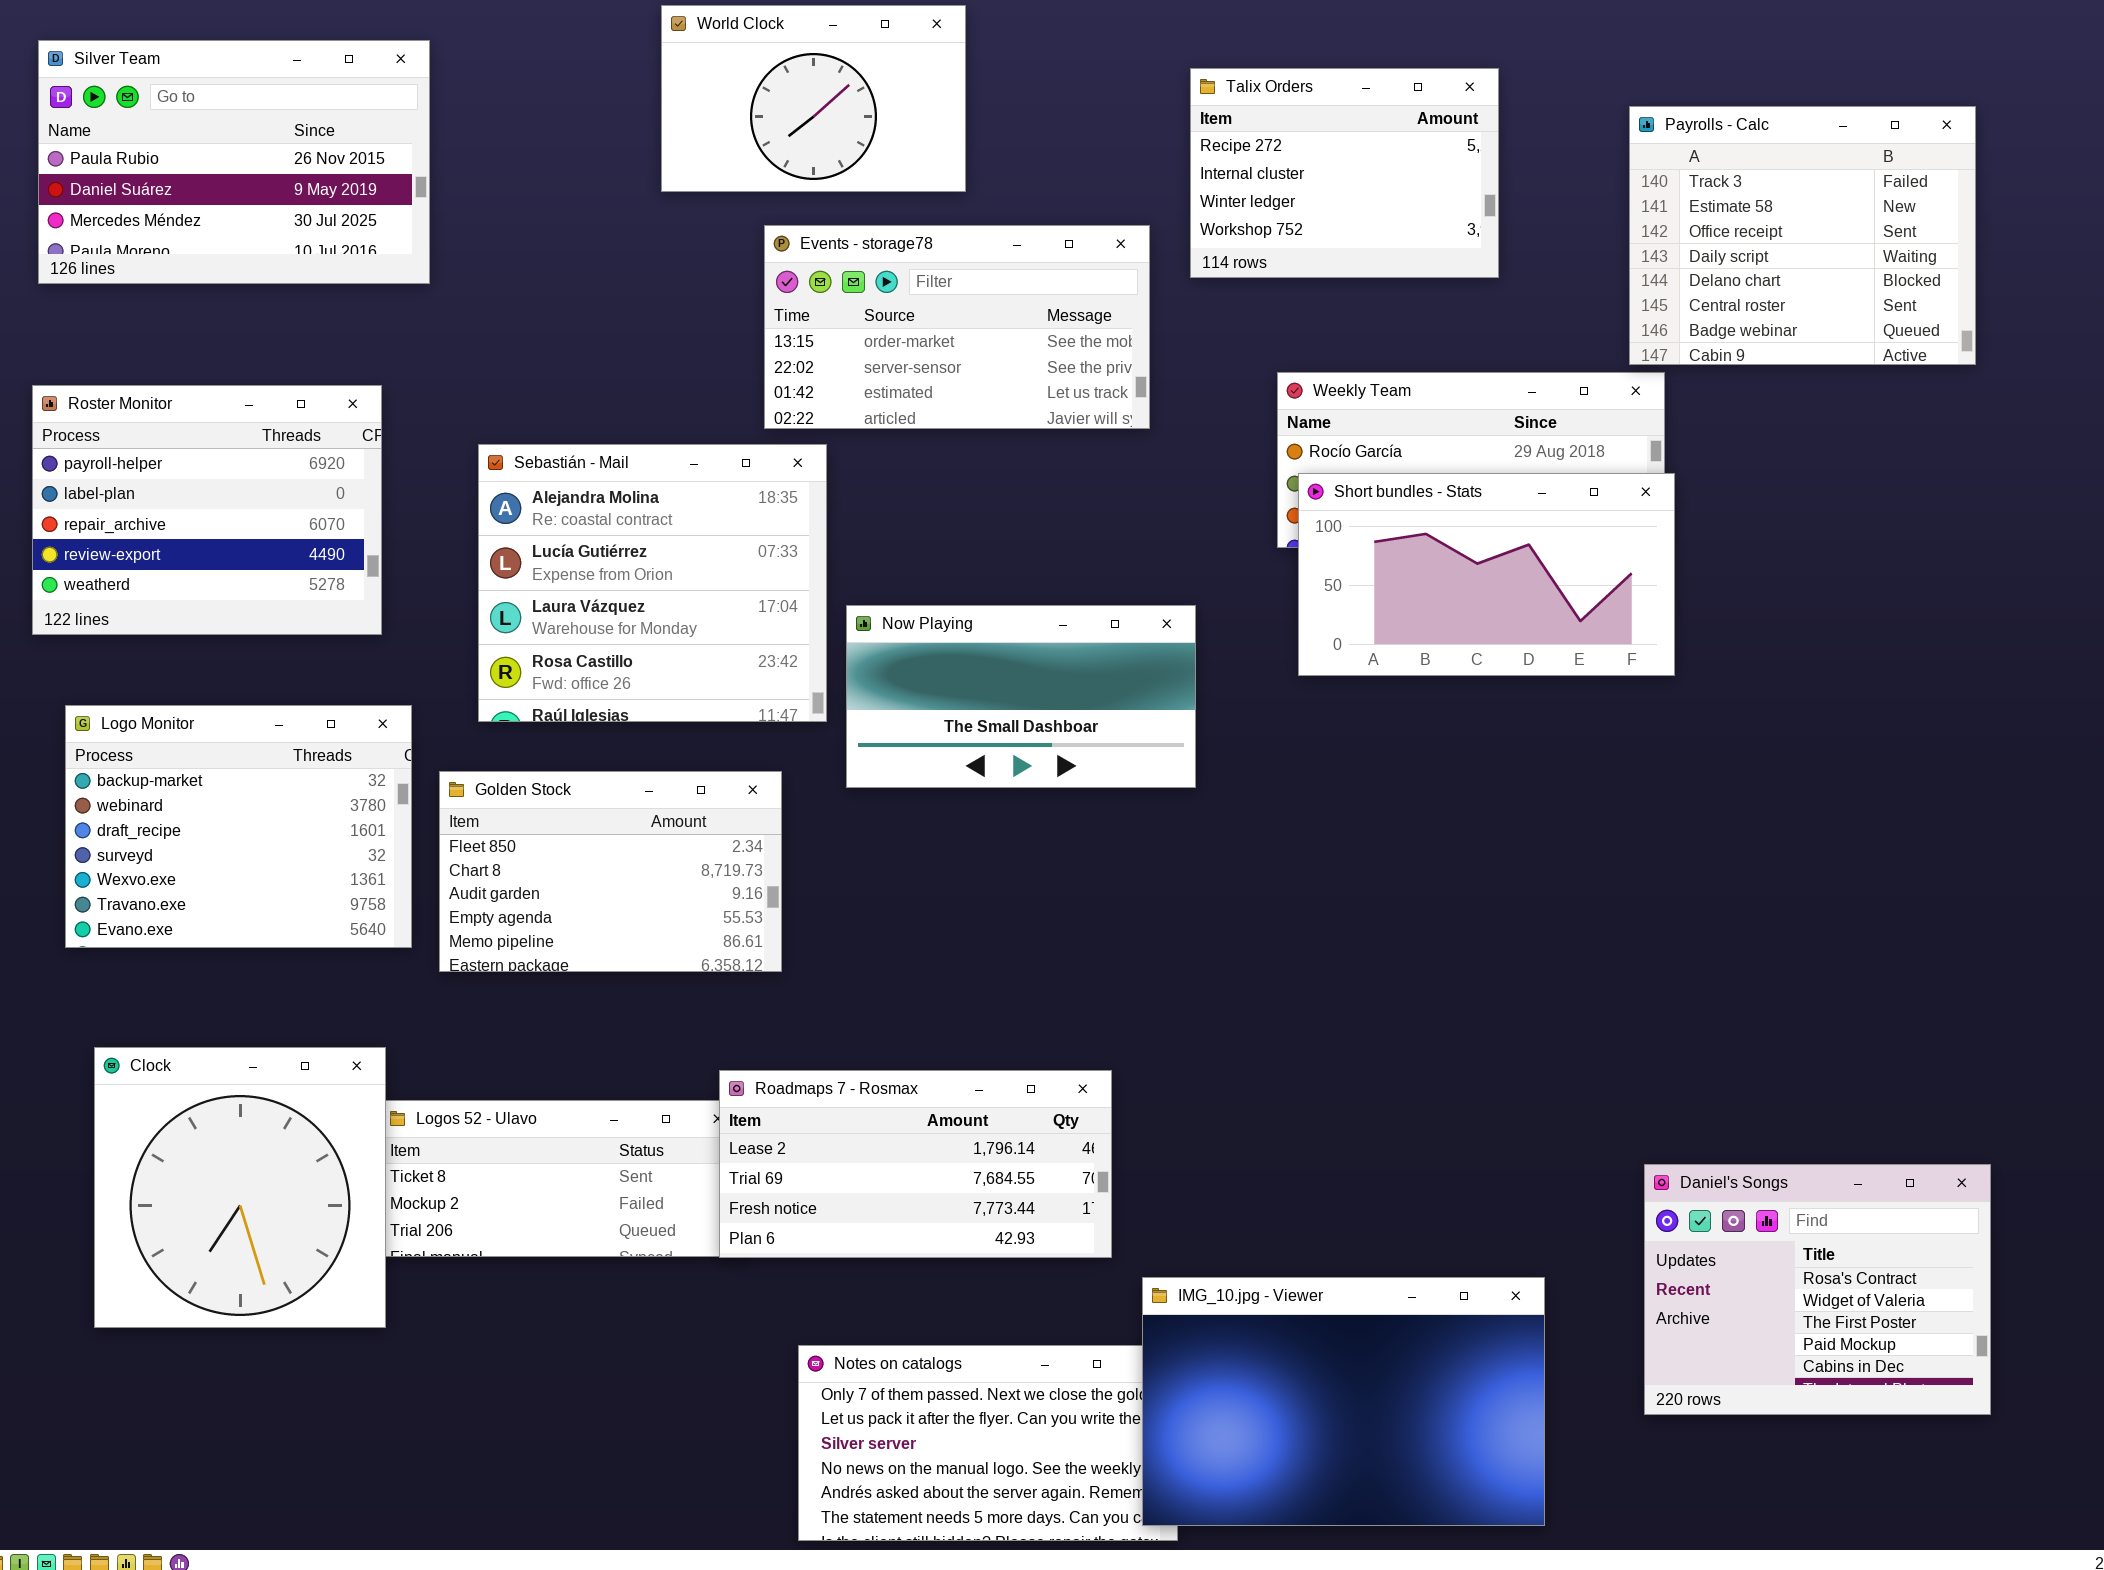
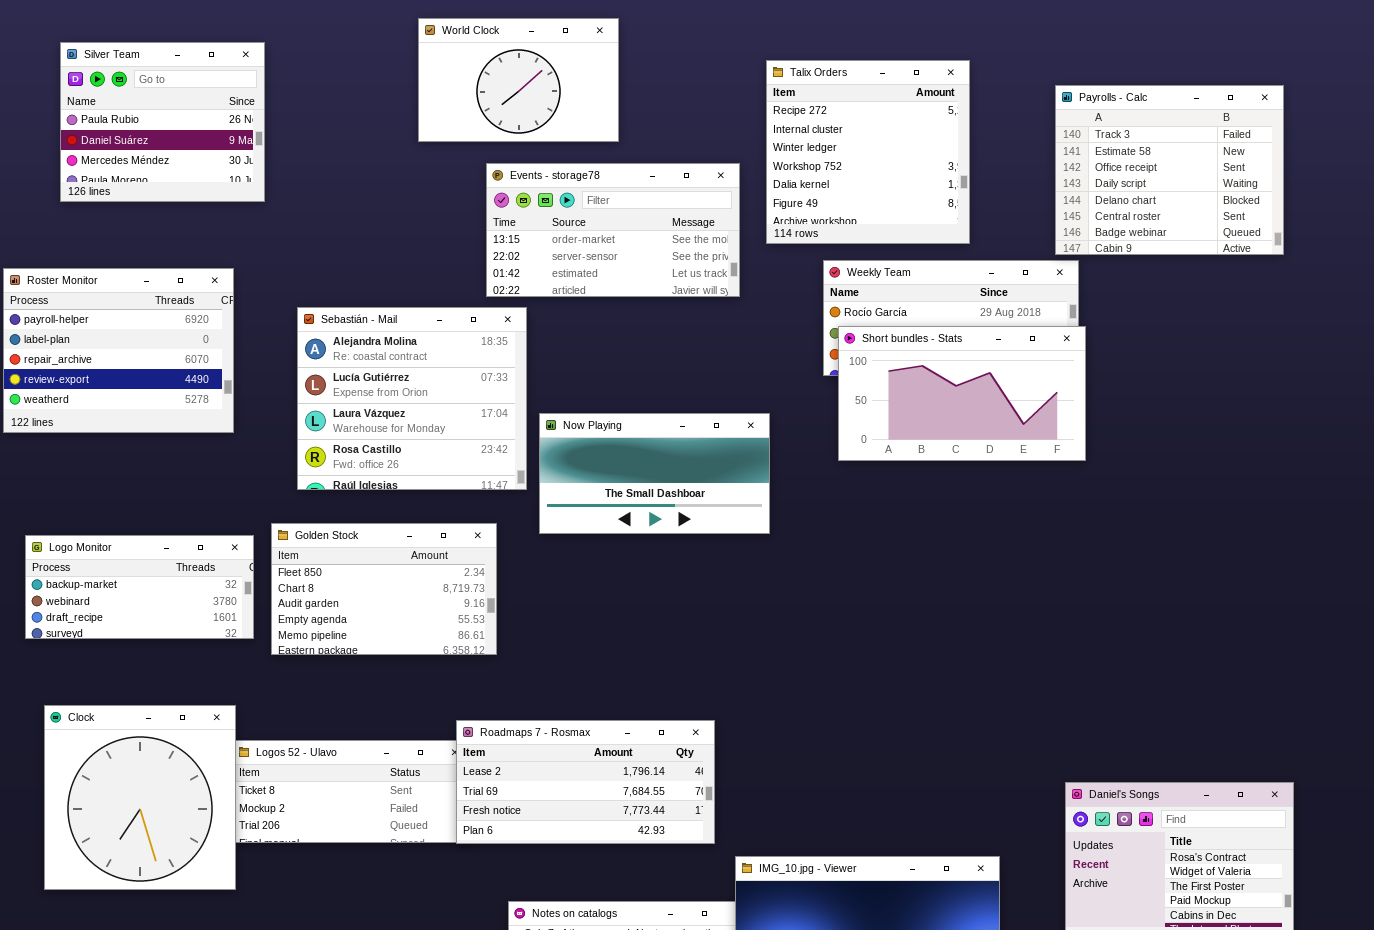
Silver Team: [38,40,430,284] -> [60,42,265,202], resized
Talix Orders: [1190,68,1499,278] -> [766,60,970,244], resized
Logo Monitor: [65,705,412,948] -> [25,535,254,639], resized

